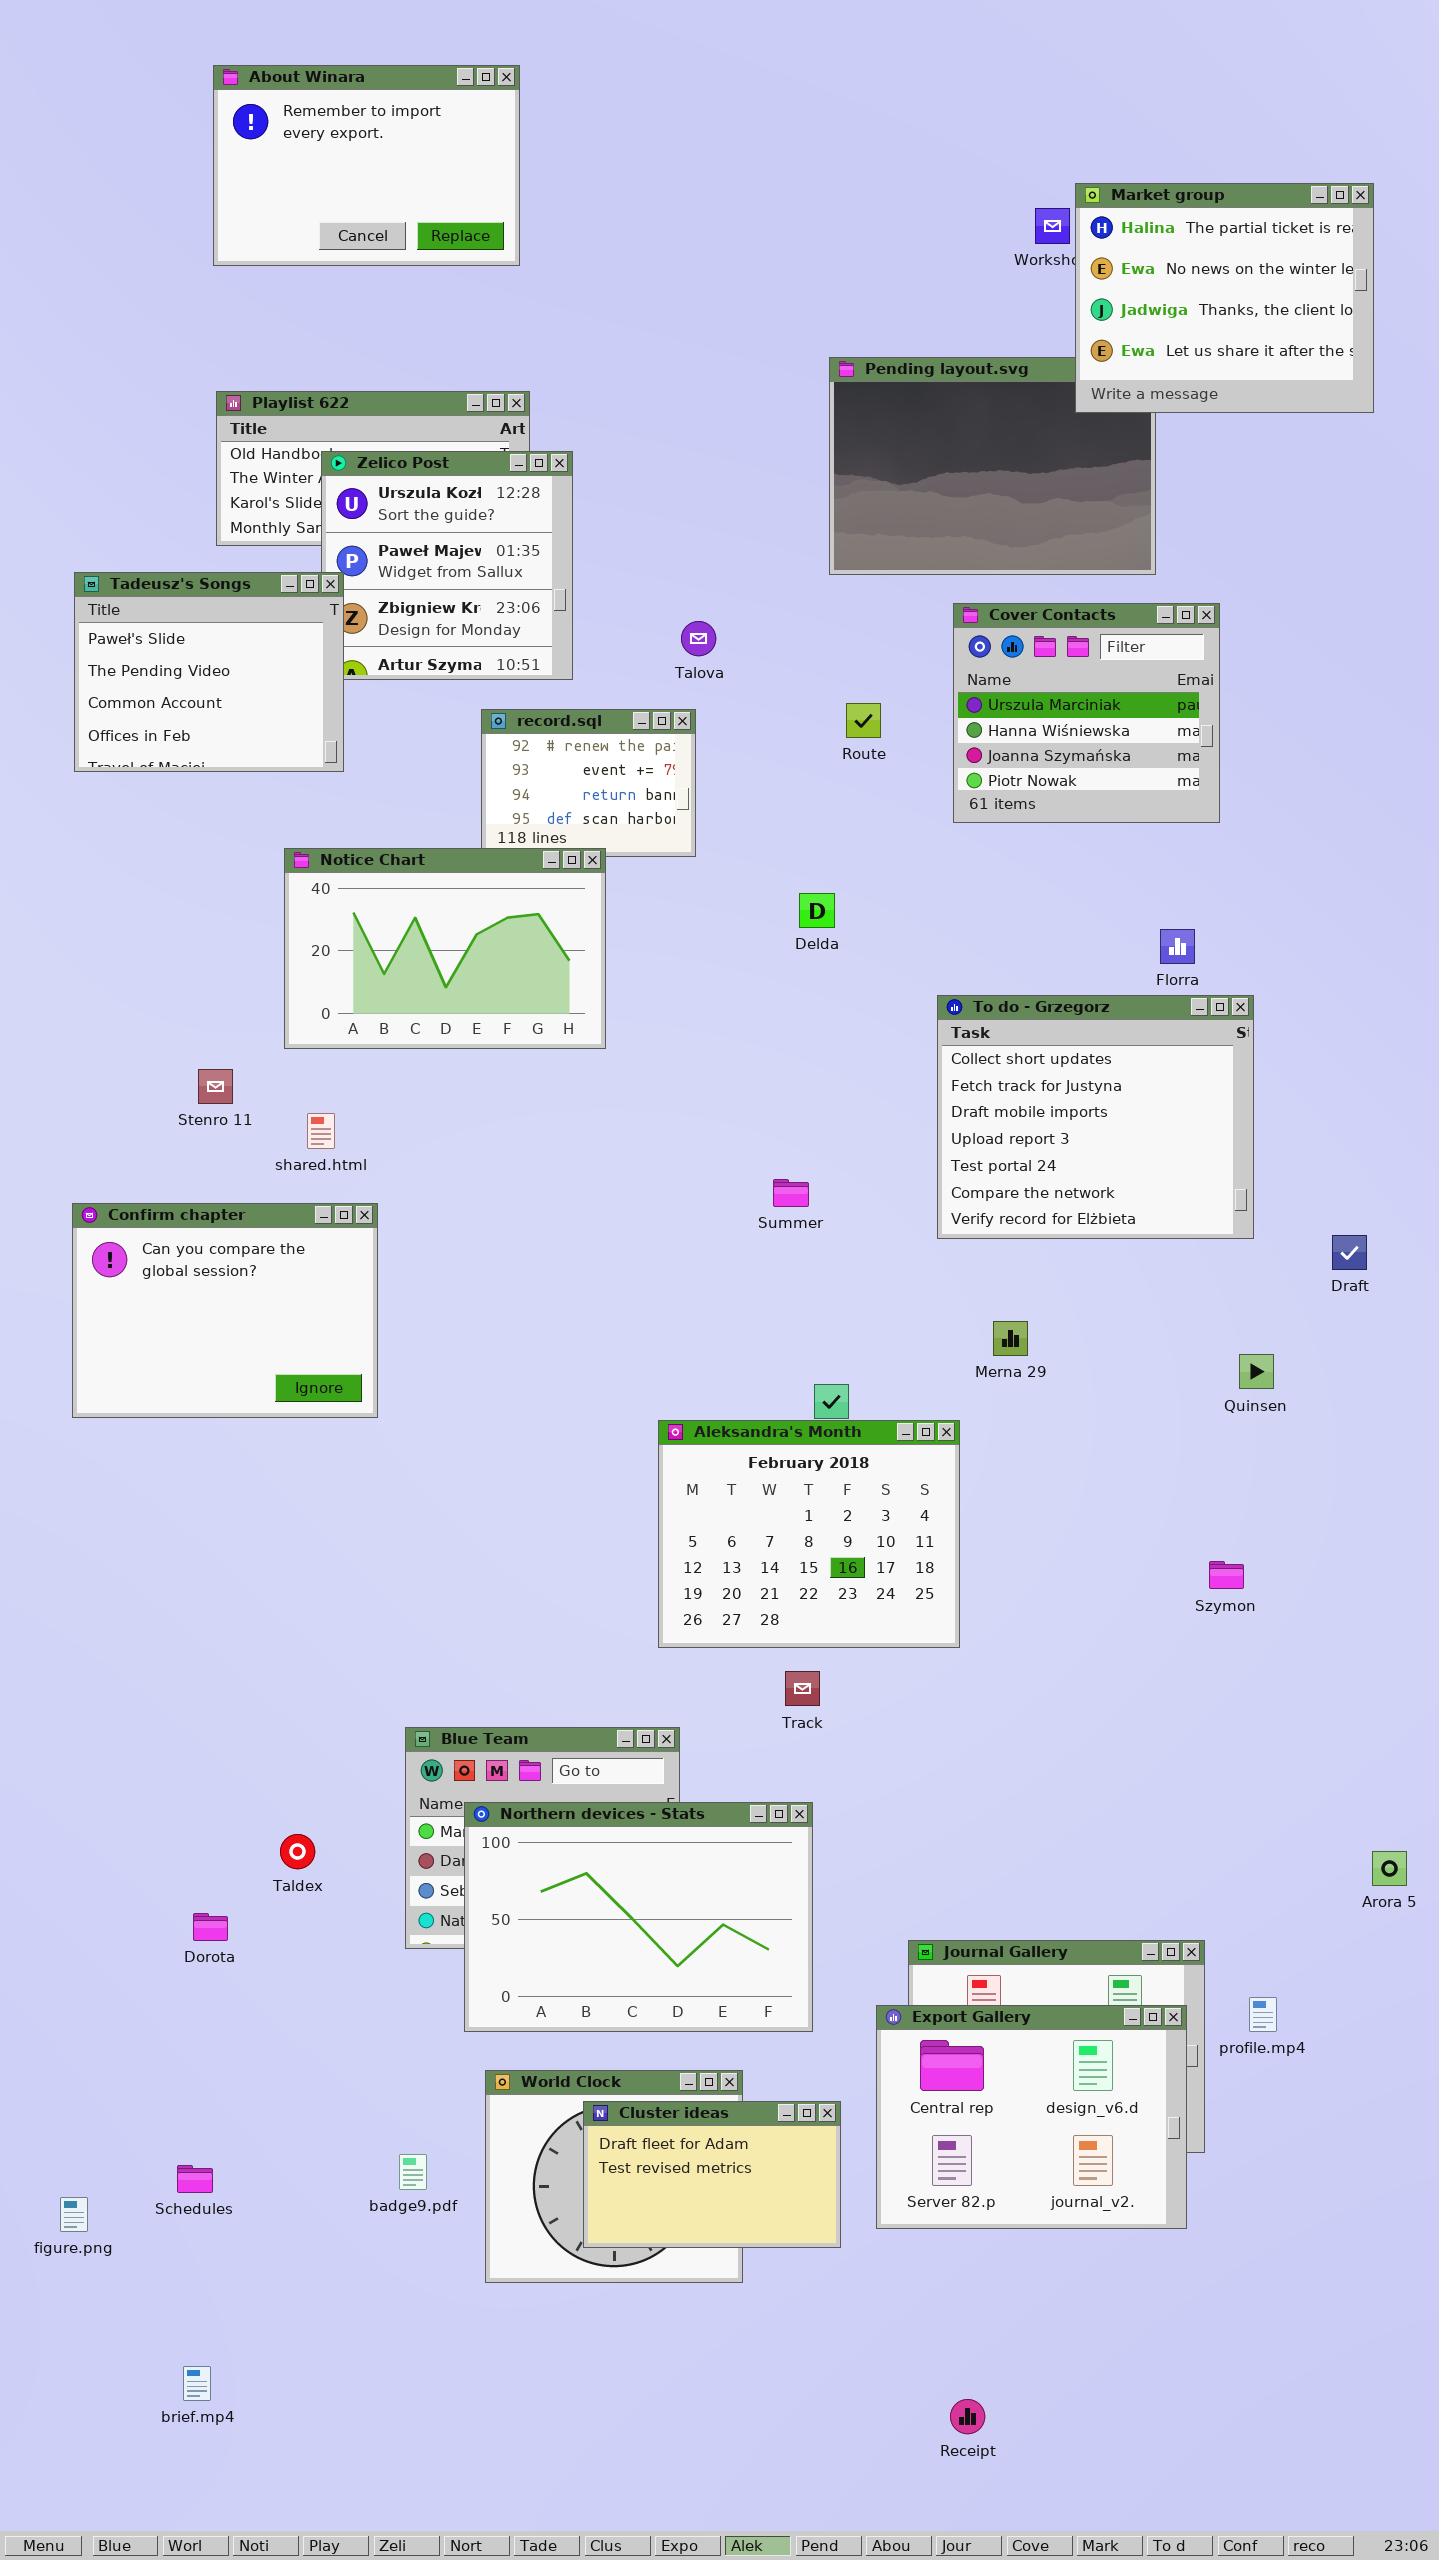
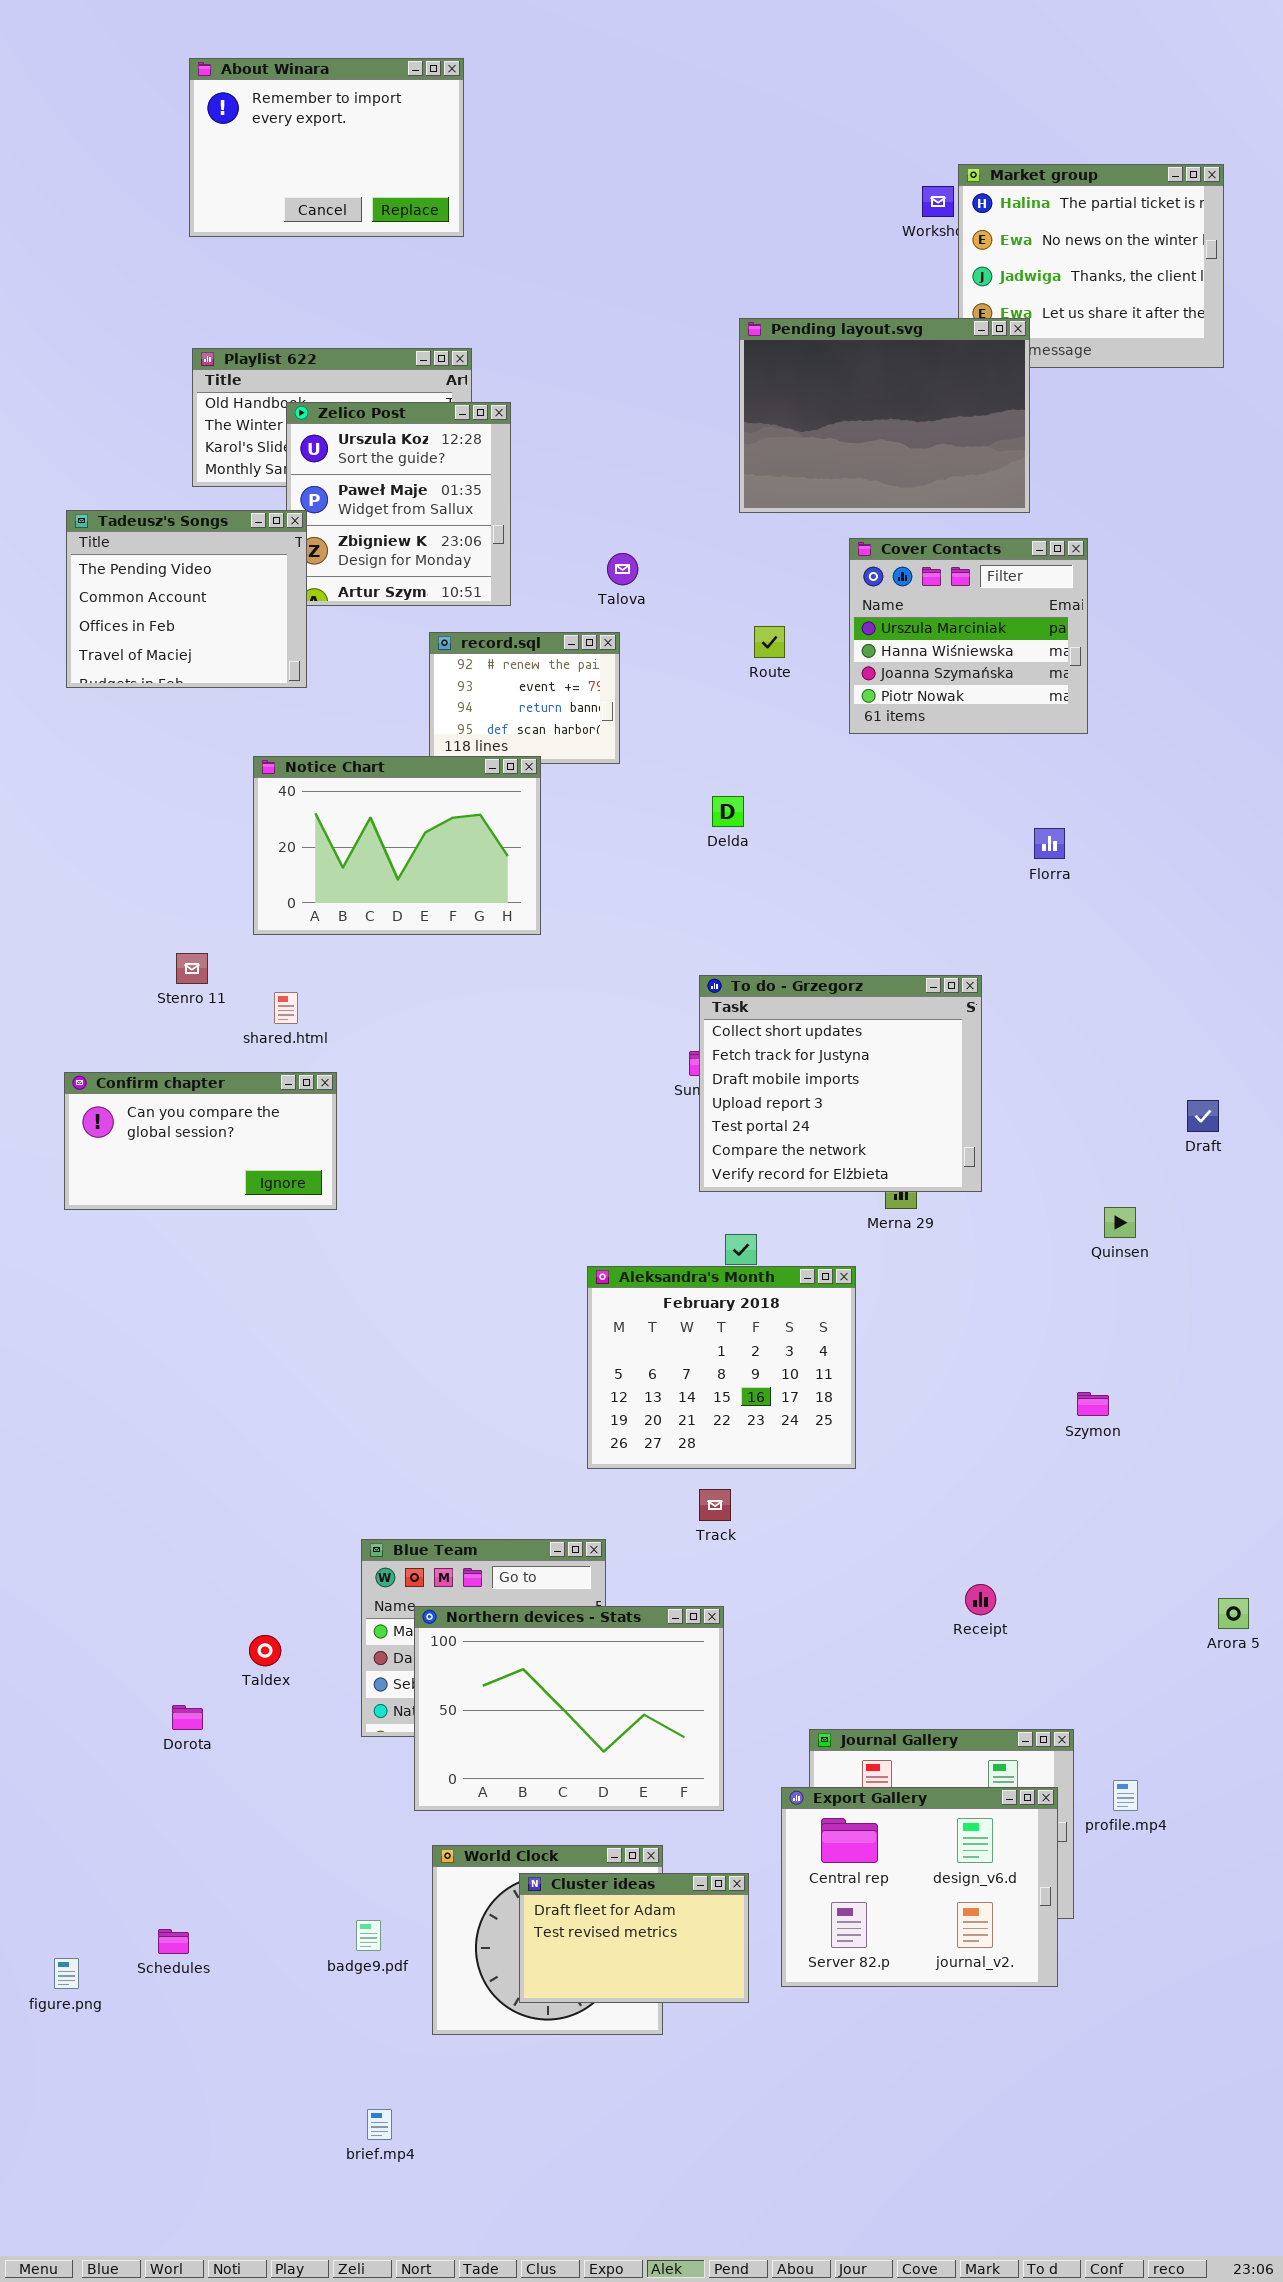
Pending layout.svg: [829,357,1156,575] -> [739,318,1030,513], raised
Tadeusz's Songs: [74,572,344,772] -> [66,510,307,688], scrolled down 1 row
To do - Grzegorz: [937,995,1254,1239] -> [699,975,982,1192], moved
Confirm chapter: [72,1203,378,1418] -> [64,1072,337,1210], resized
Arora 5: [1372,1851,1407,1886] -> [1218,1598,1249,1629], moved
brief.mp4: [183,2366,211,2401] -> [367,2109,392,2140], moved
Receipt: [950,2399,985,2434] -> [965,1584,996,1615], moved

